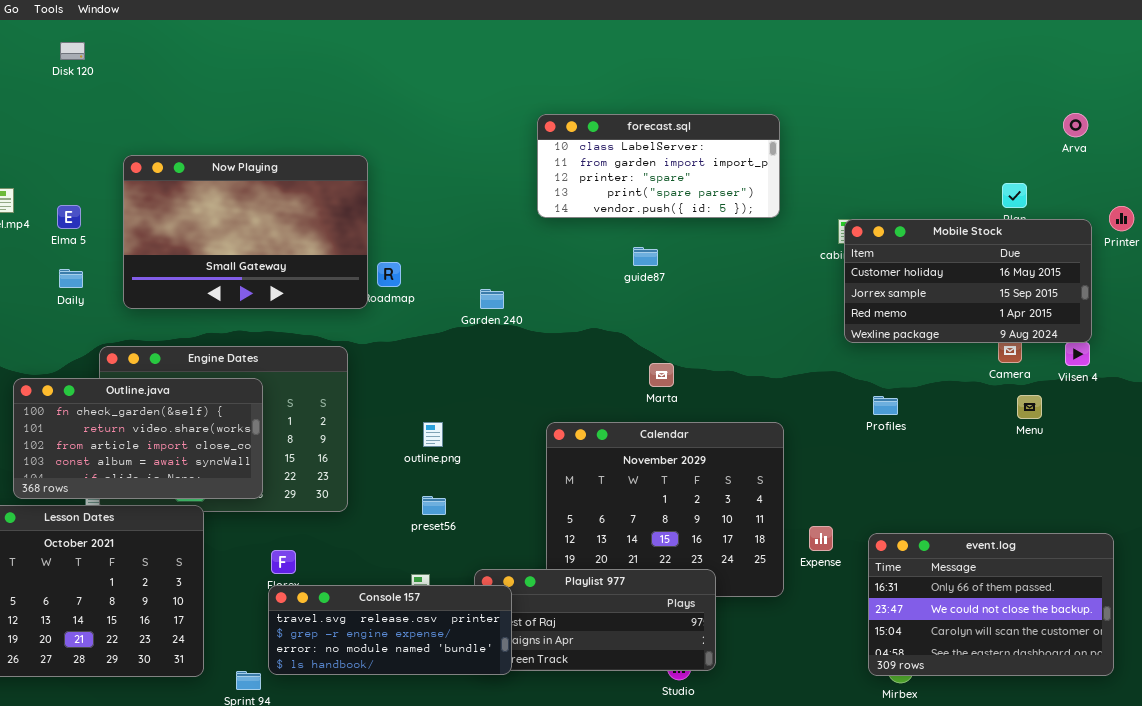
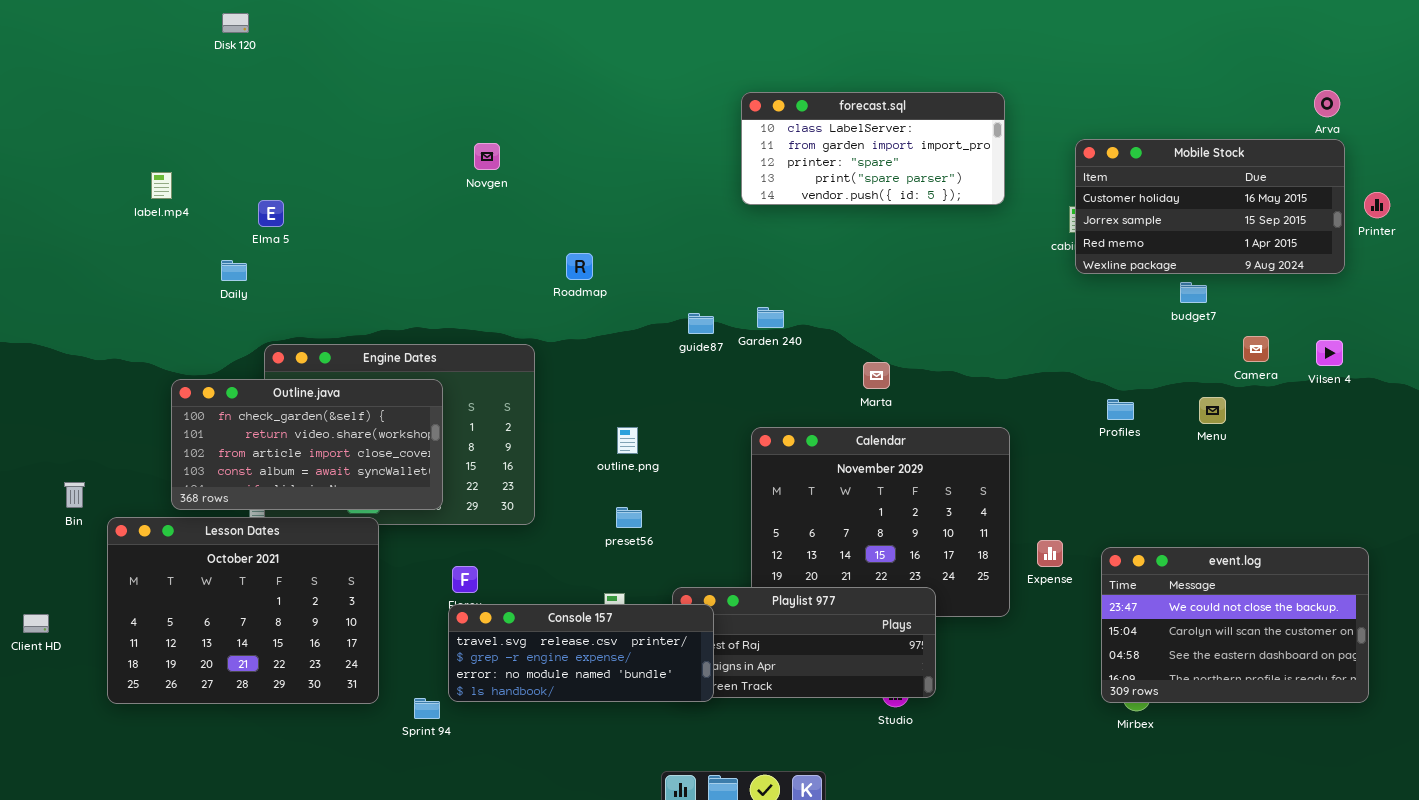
Now Playing: [123,155,368,309] -> none, closed
Elma 5: [57,205,81,229] -> [258,200,284,227], moved
Mobile Stock: [844,219,1092,343] -> [1075,139,1345,274], moved
guide87: [633,247,658,266] -> [688,313,714,334], moved
Garden 240: [480,289,504,309] -> [757,307,784,328], moved
Menu: [1017,395,1042,419] -> [1199,397,1226,424], moved
event.log: [868,533,1114,676] -> [1101,547,1369,703], scrolled down 1 row

